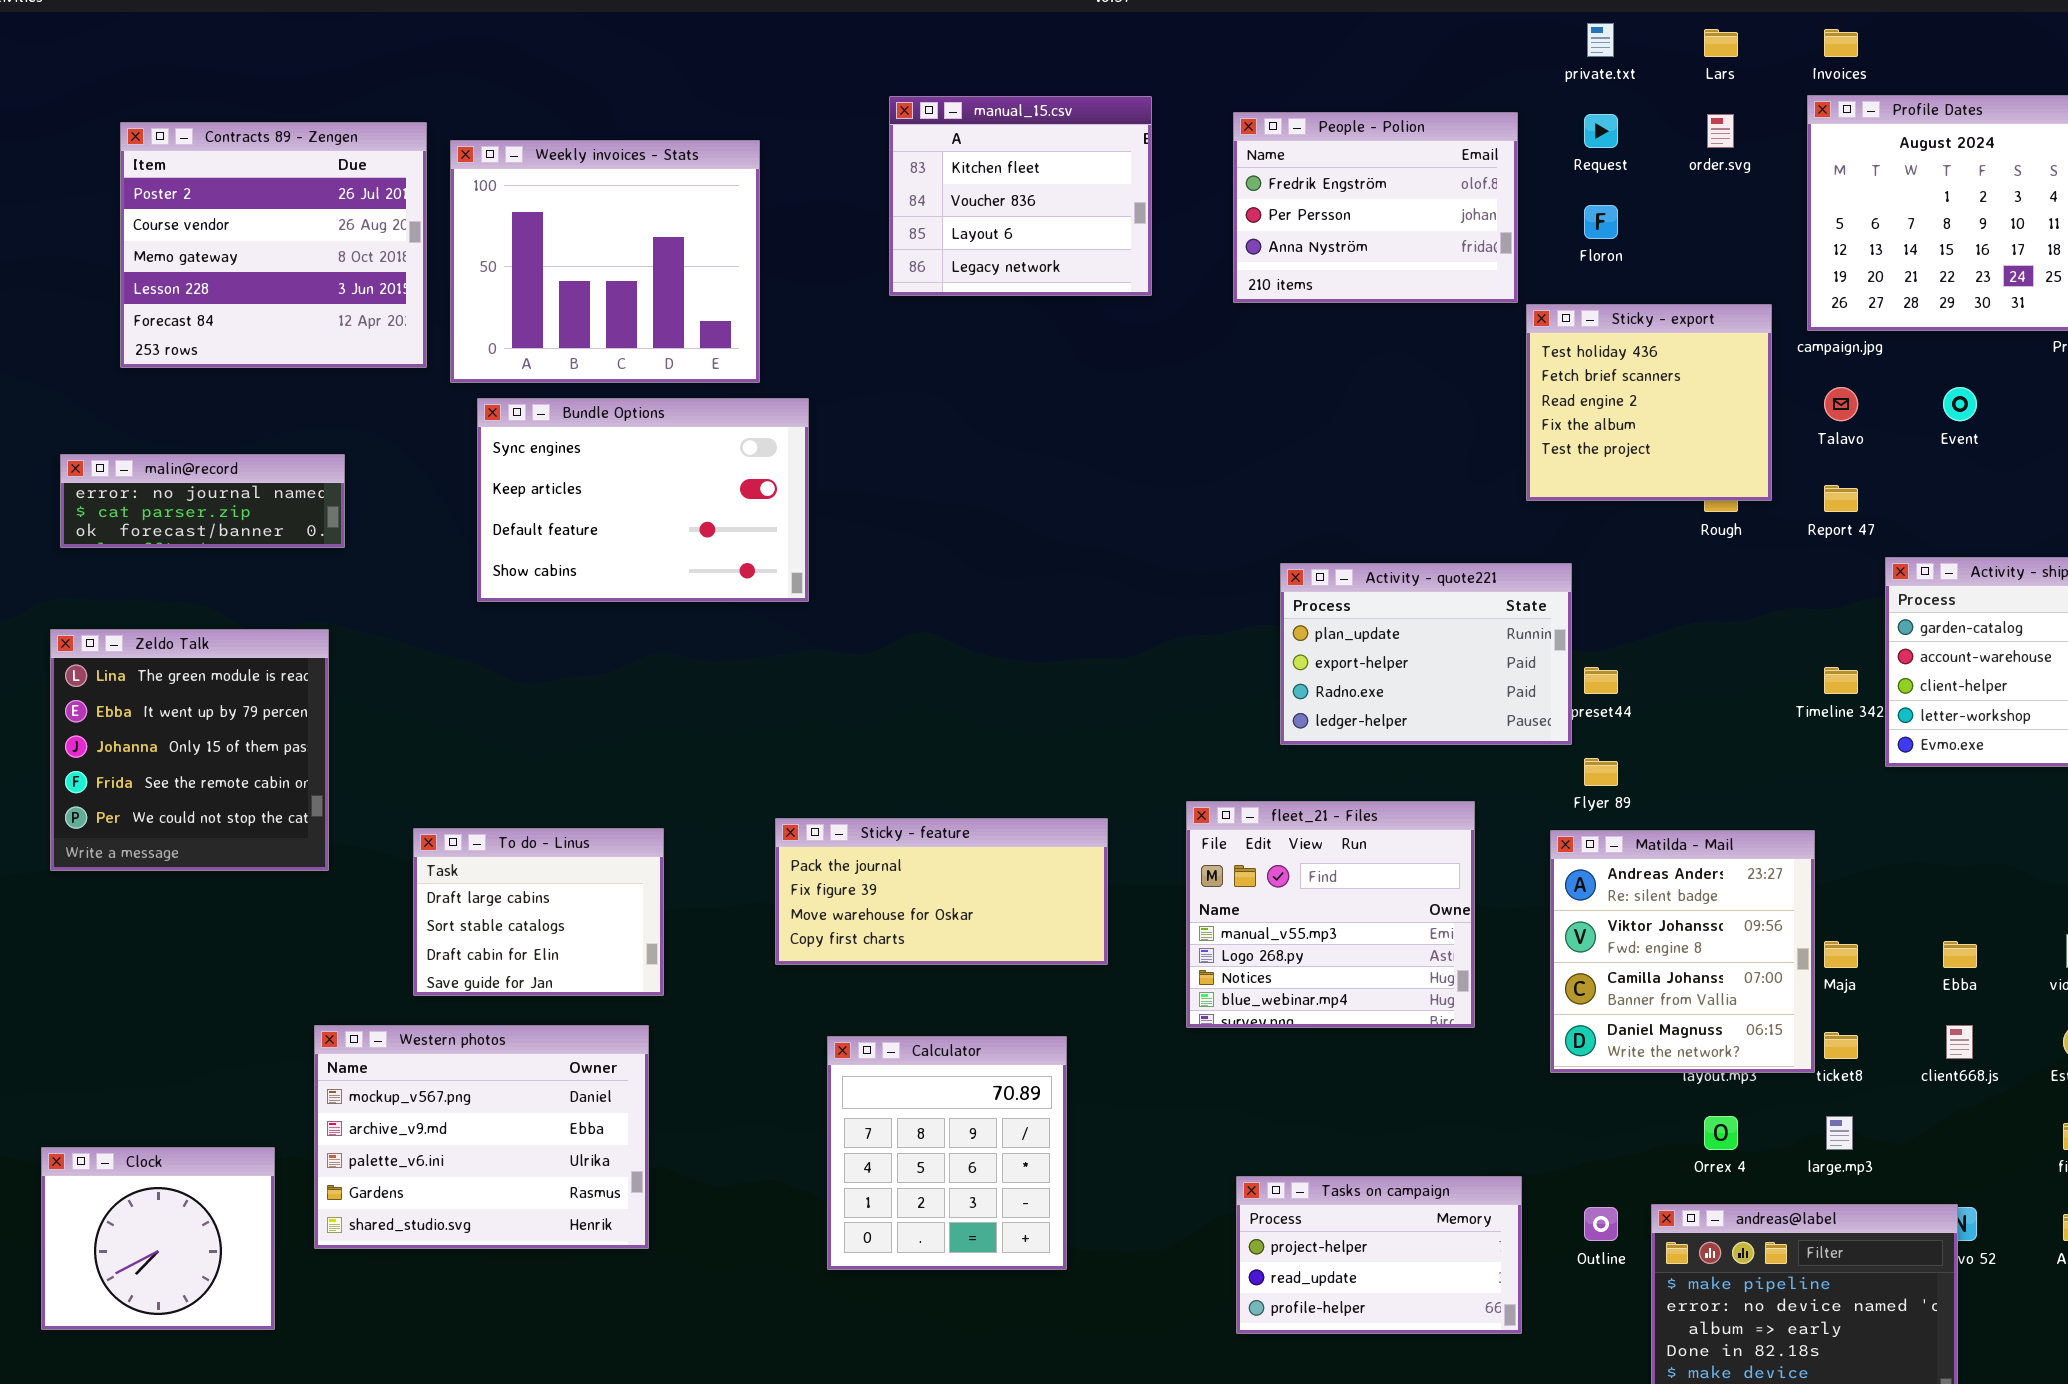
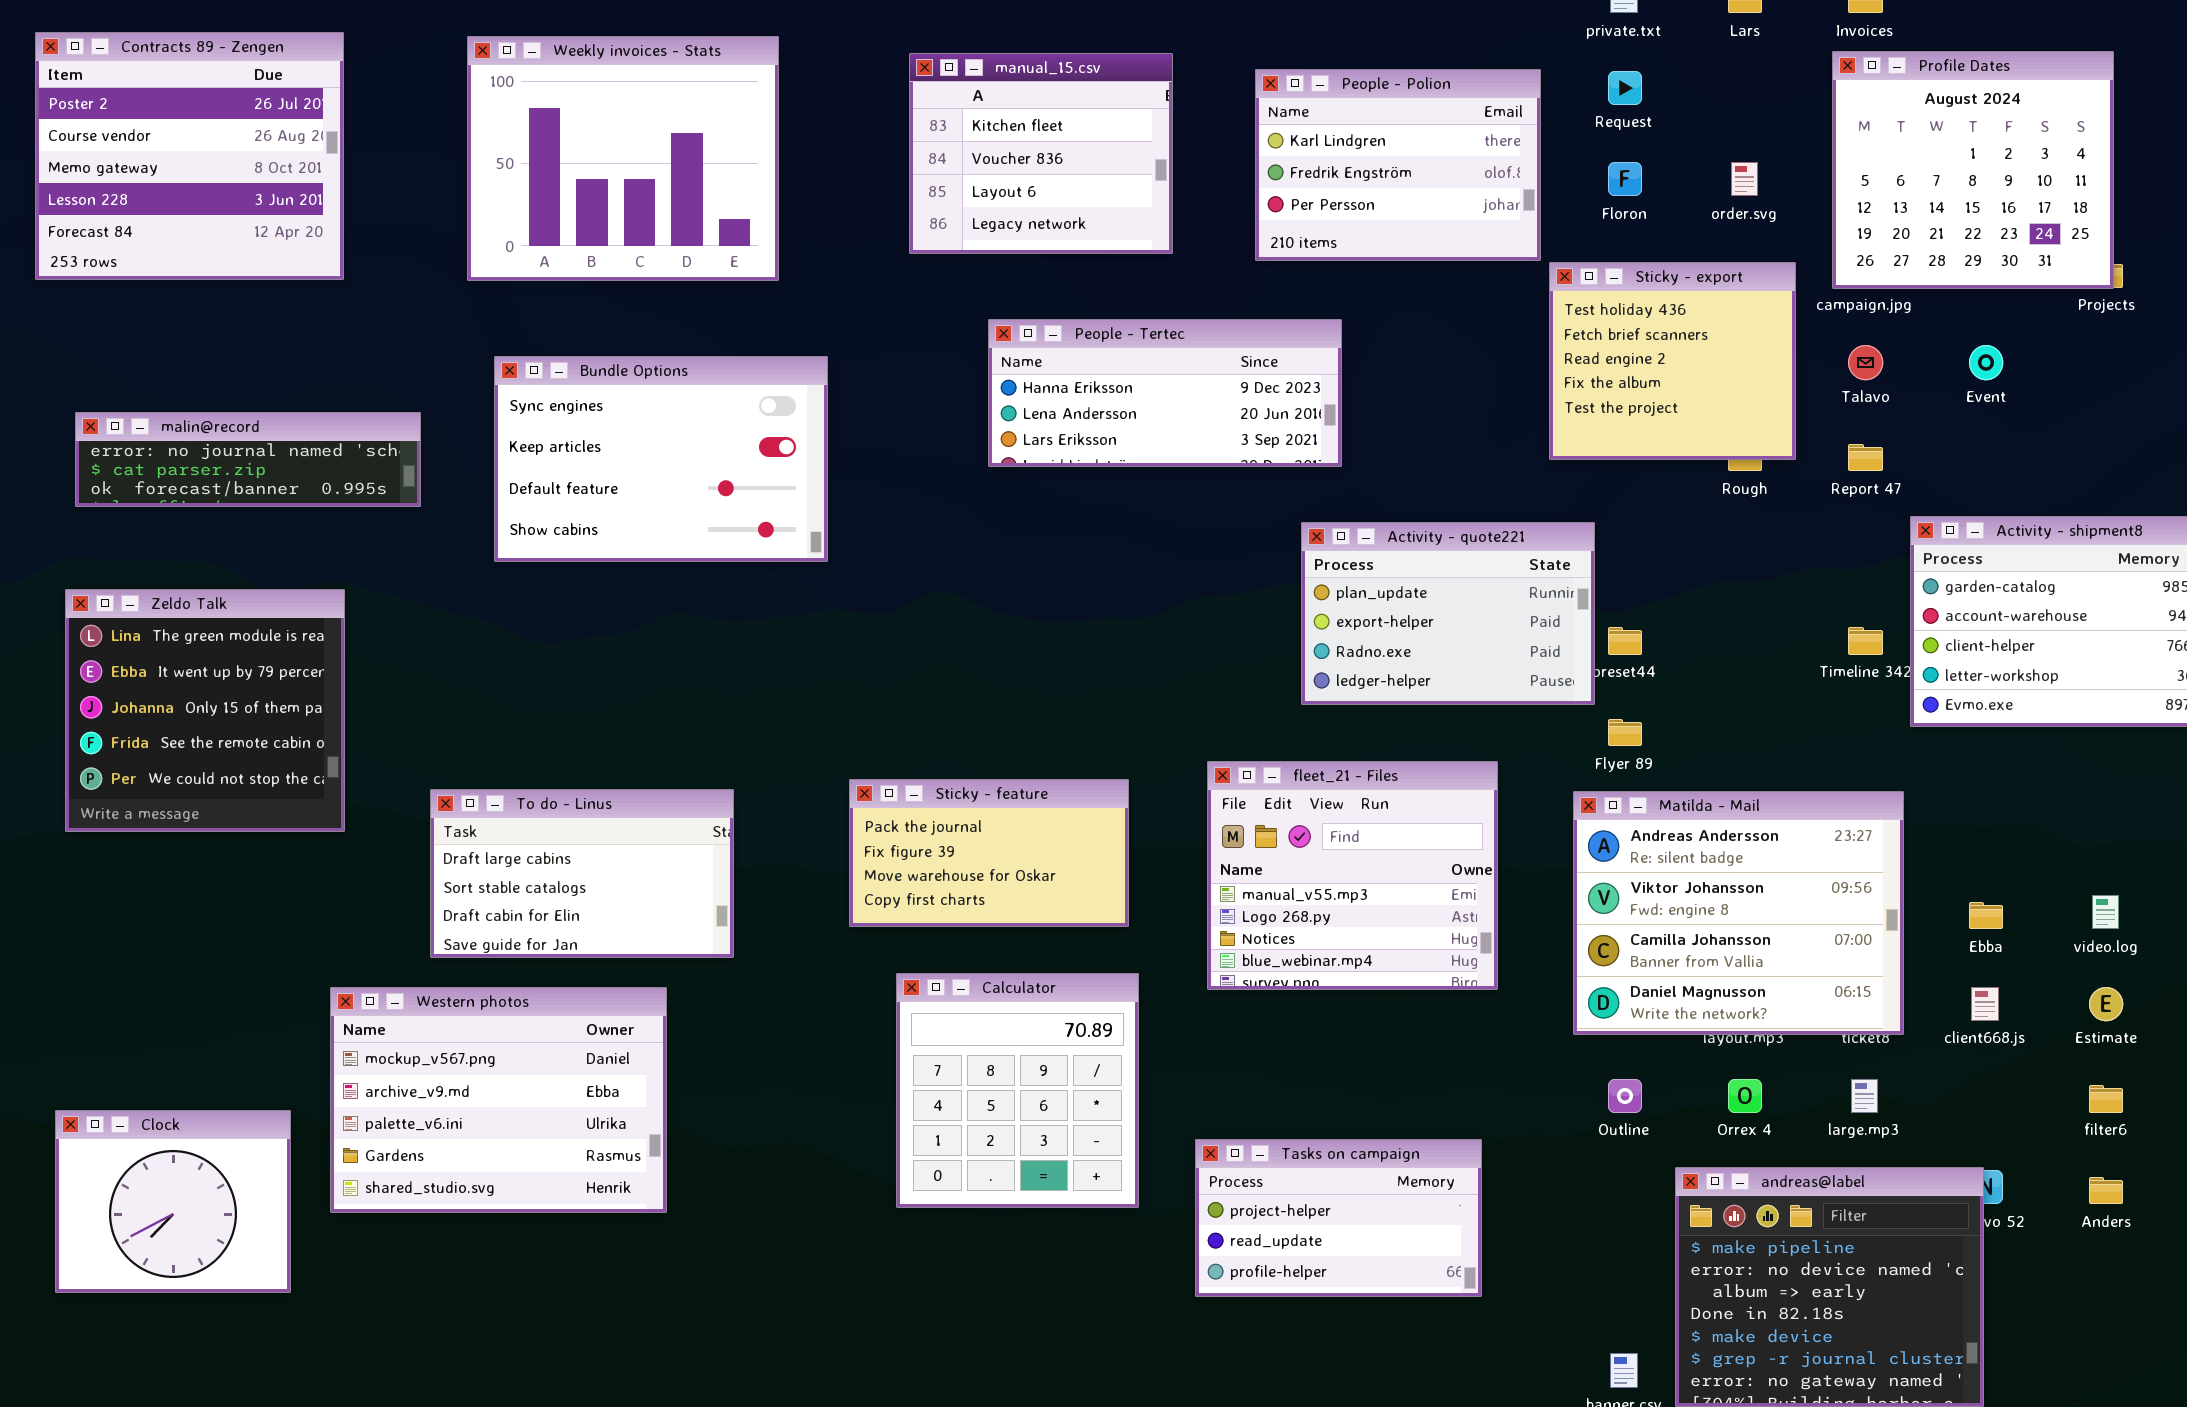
People - Polion: [1233,112,1518,303] -> [1255,69,1541,261], scrolled up 1 row
order.svg: [1707,114,1734,148] -> [1731,162,1758,196], moved
Contracts 89 - Zengen: [120,122,427,368] -> [35,32,344,280], moved
Weekly invoices - Stats: [450,140,760,383] -> [467,36,779,281], moved
People - Tertec: none -> [988,319,1342,467], opened
malin@record: [60,454,345,548] -> [75,412,421,507], resized
Sticky - feature: [775,818,1108,965] -> [849,779,1129,927], resized
To do - Linus: [413,828,664,996] -> [430,789,734,958], resized
Matilda - Mail: [1550,830,1815,1073] -> [1573,791,1904,1035], resized
Calculator: [827,1036,1067,1270] -> [896,973,1139,1208], moved
Tasks on campaign: [1236,1176,1522,1334] -> [1195,1139,1482,1297], moved
Outline: [1584,1207,1618,1241] -> [1608,1079,1642,1113], moved

